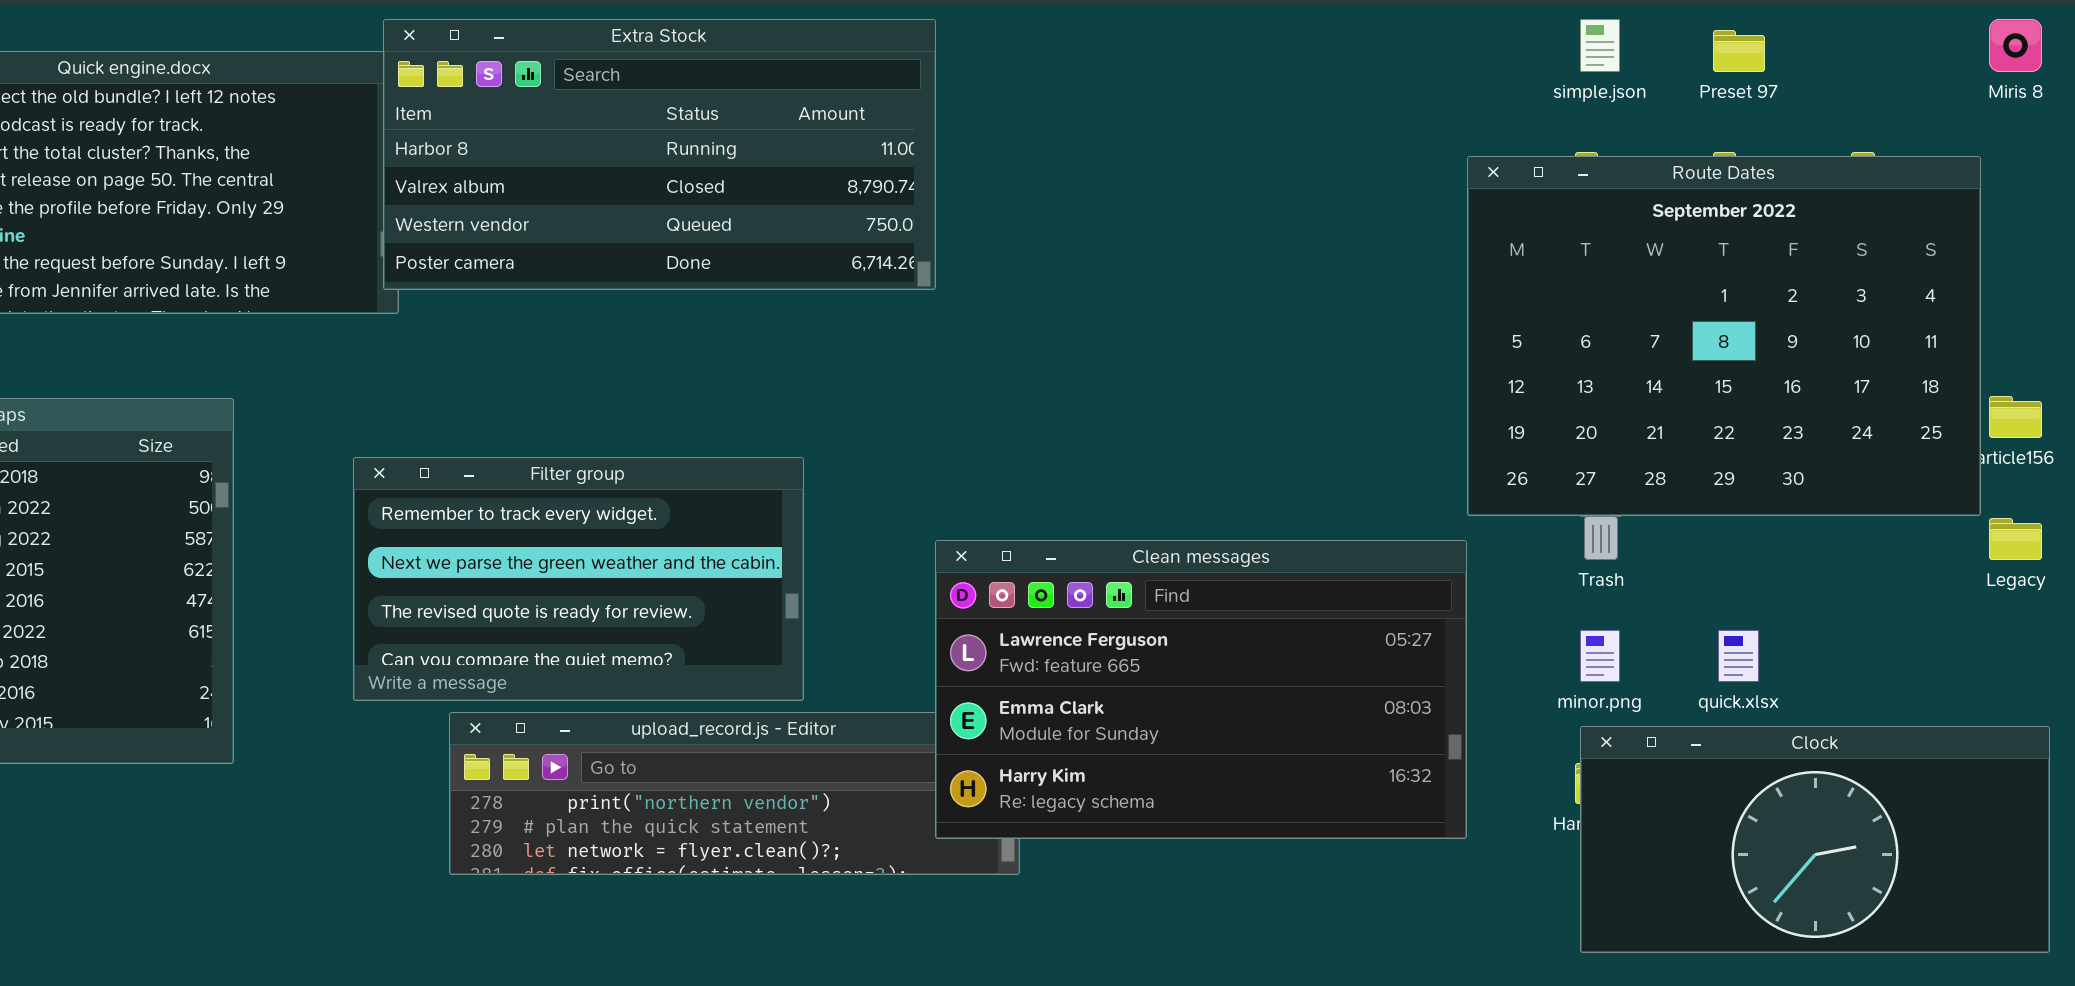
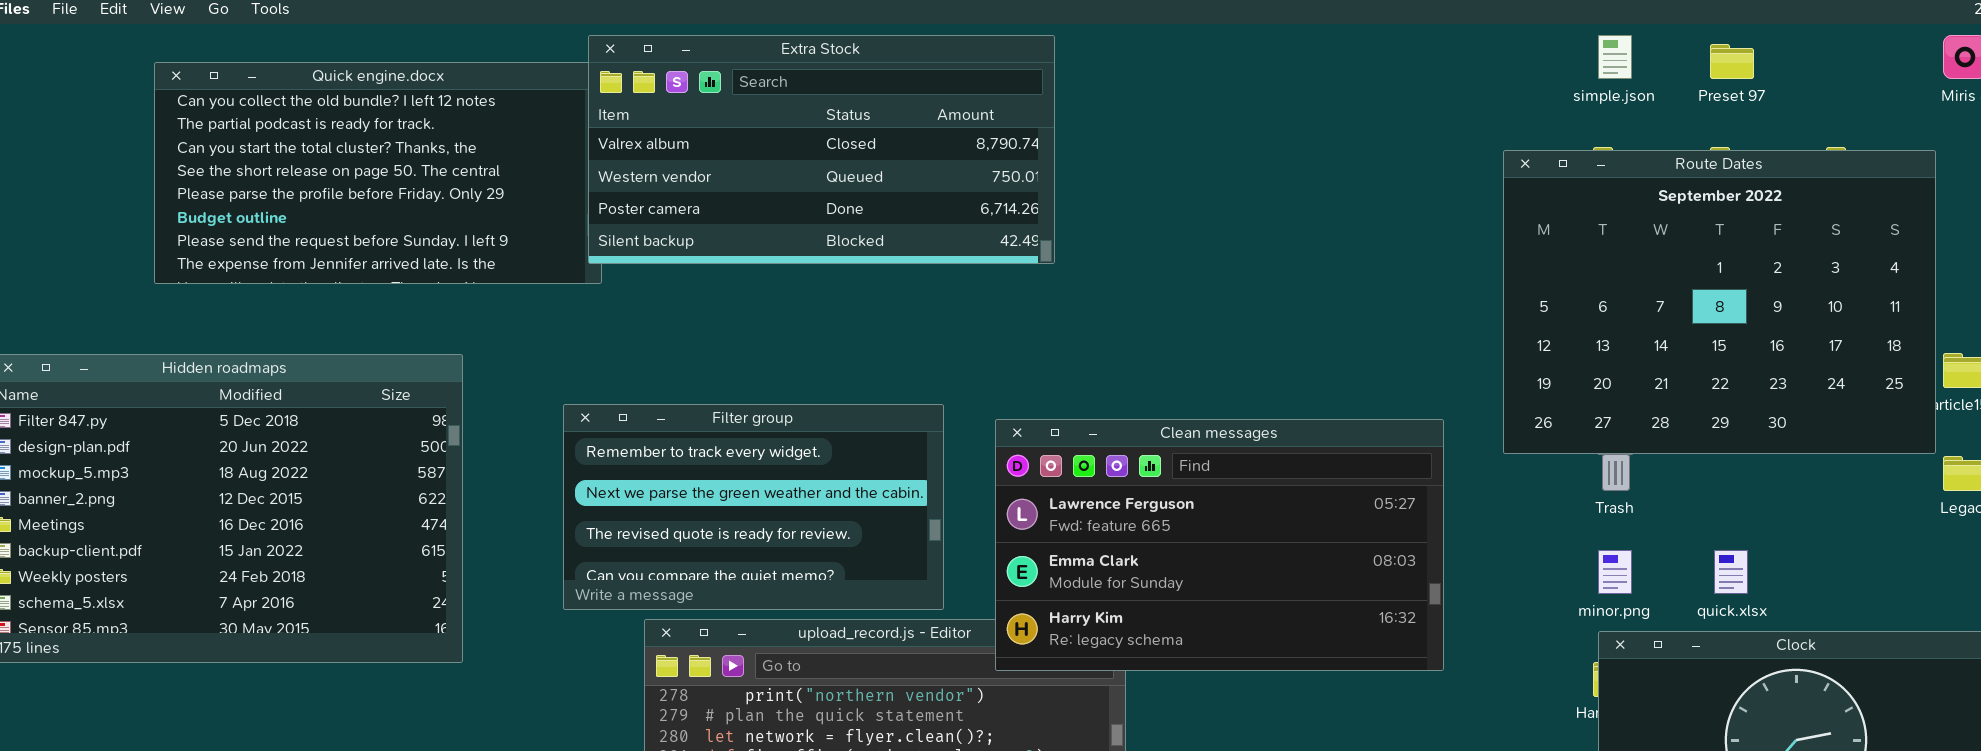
Extra Stock: [383,19,936,290] -> [588,35,1055,264], scrolled down 1 row
Clean messages: [935,540,1467,839] -> [995,419,1444,671], moved

